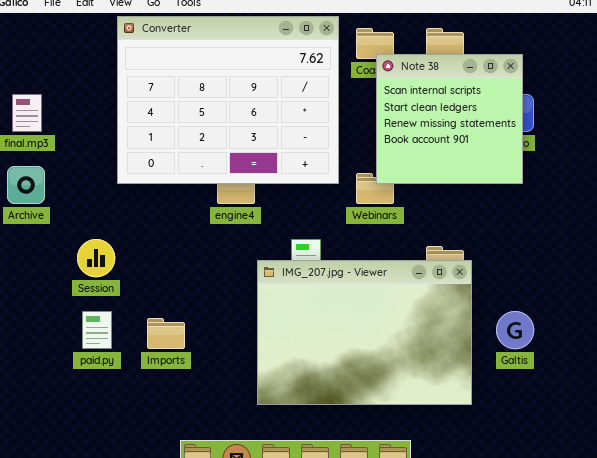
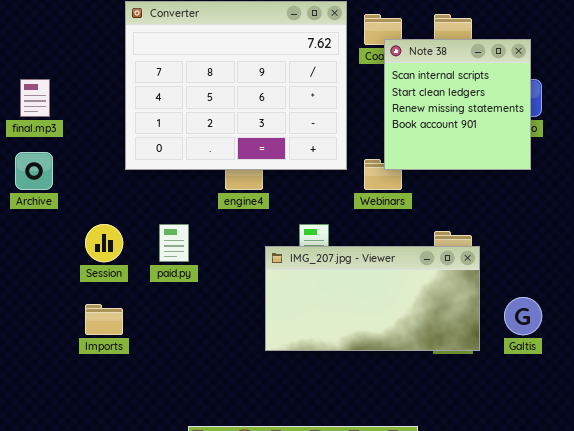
IMG_207.jpg - Viewer: [257,260,472,405] -> [265,246,480,351], resized
paid.py: [82,311,112,349] -> [159,224,189,262], moved
Imports: [147,318,185,349] -> [85,304,123,335], moved

